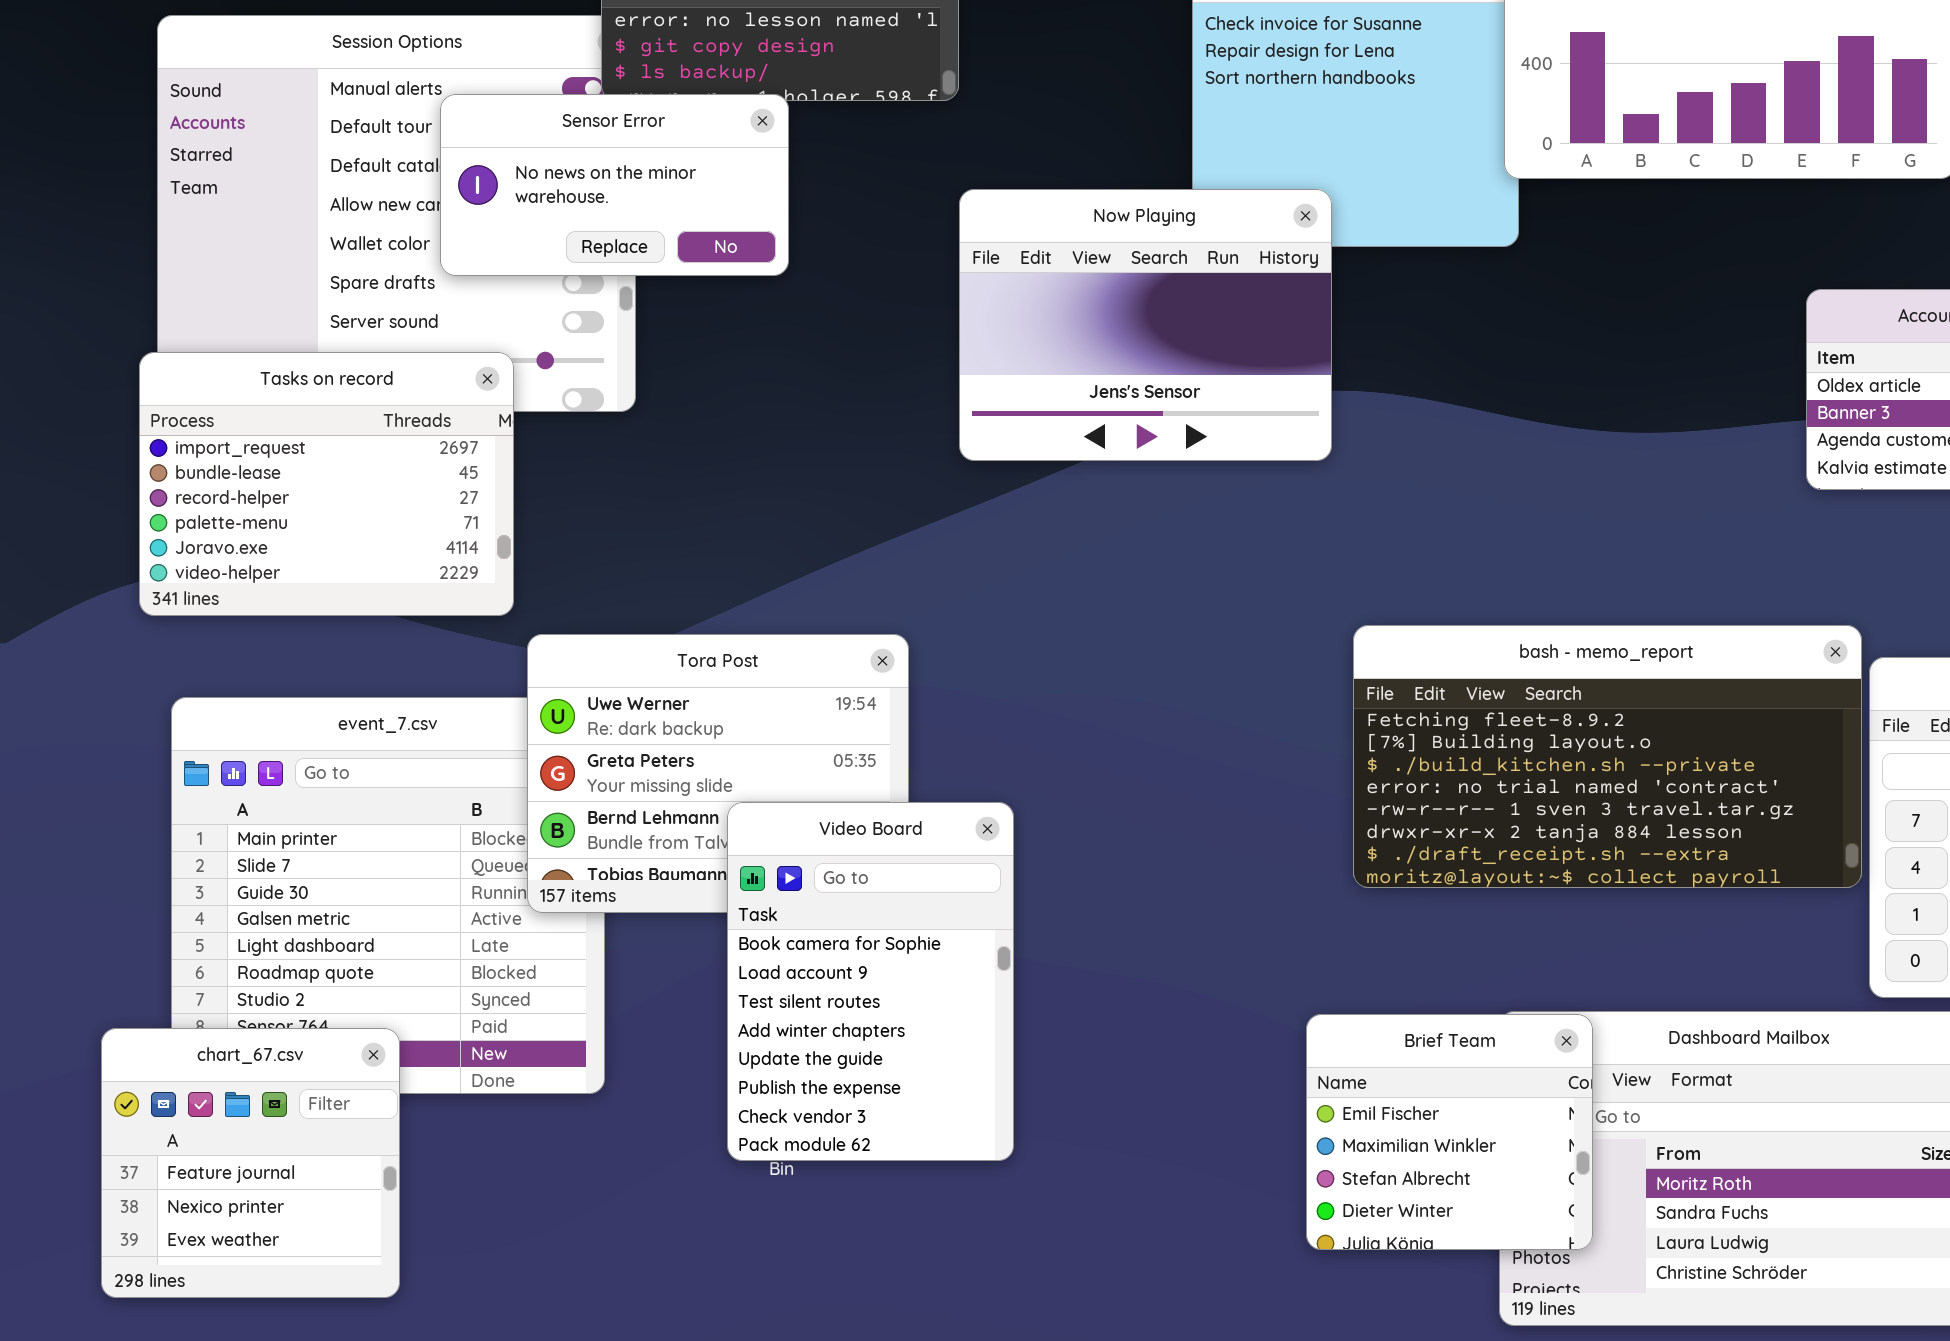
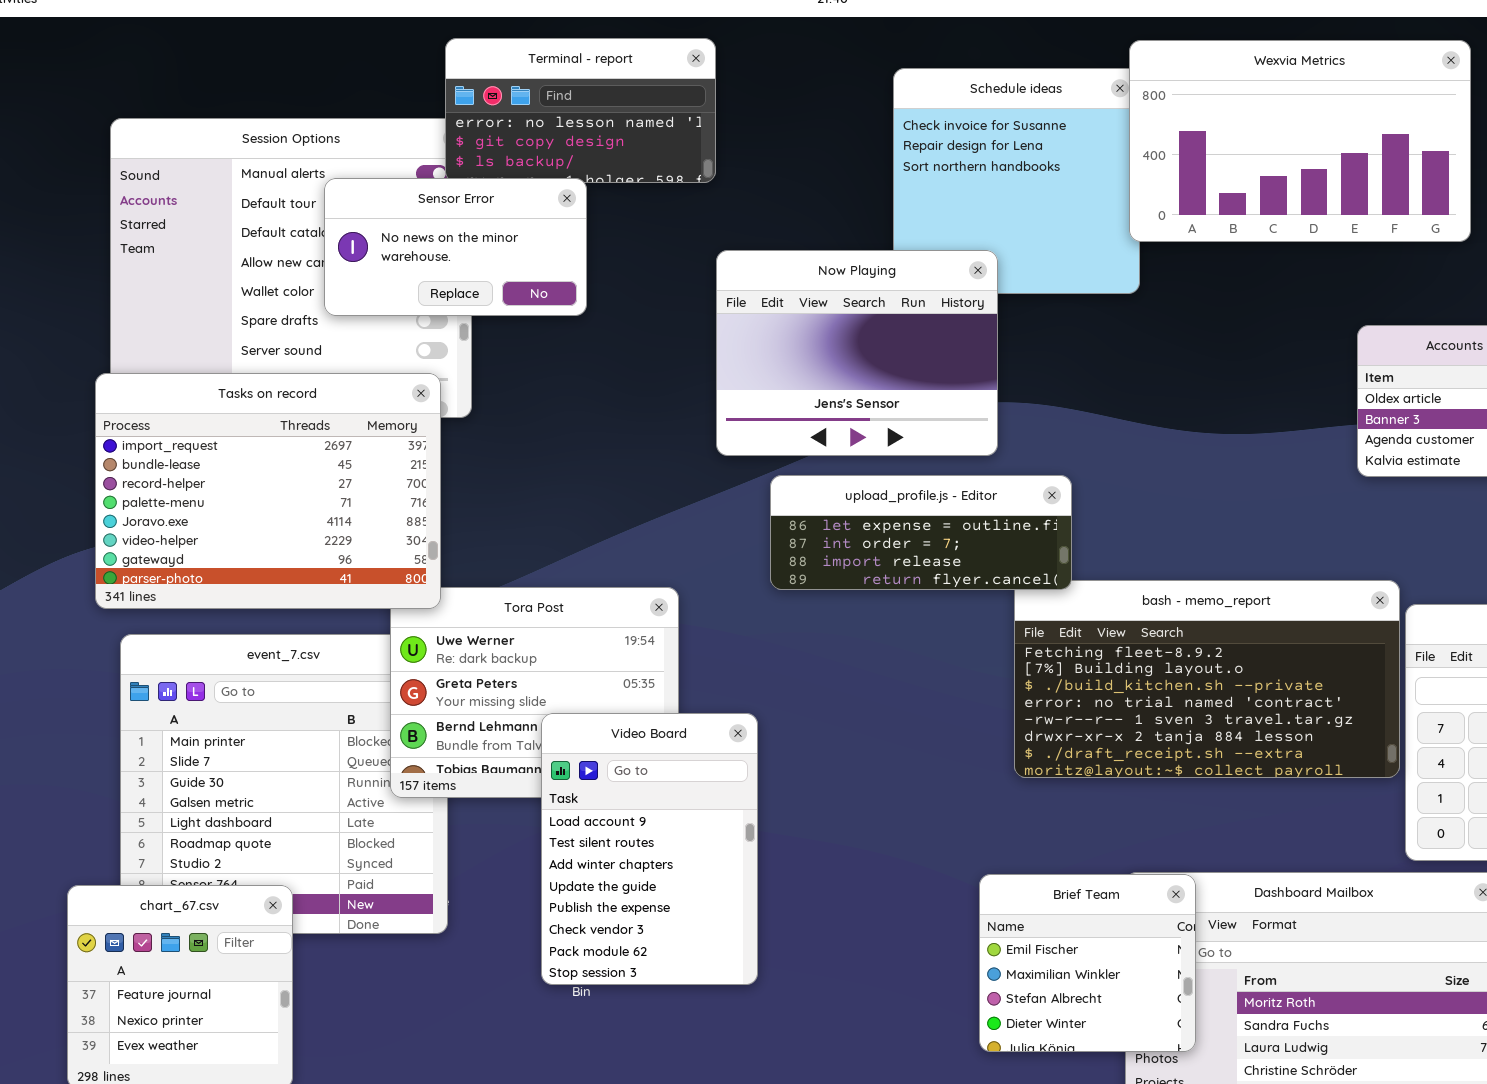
Tasks on record: [139,352,514,616] -> [95,373,441,609], resized
upload_profile.js - Editor: none -> [770,475,1072,590], opened
Video Board: [727,802,1014,1161] -> [541,713,758,985], scrolled down 1 row

